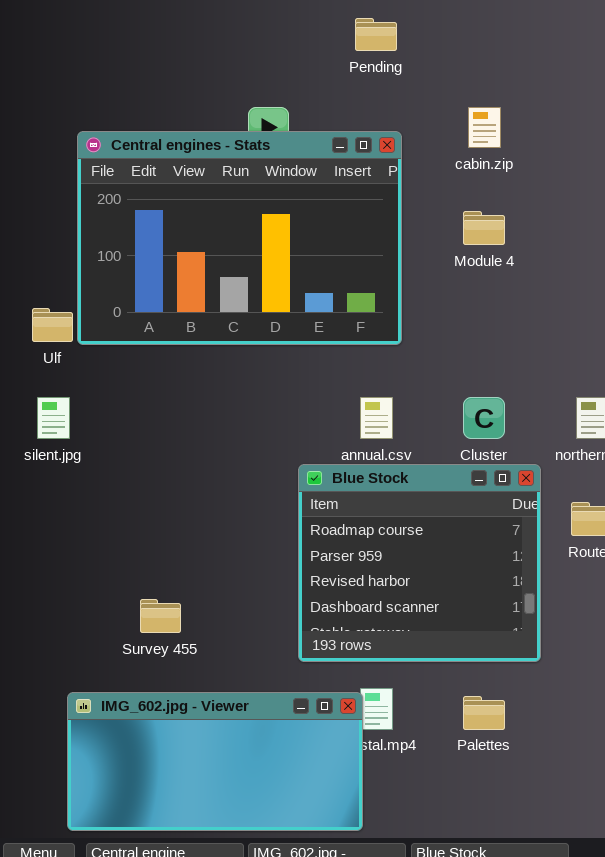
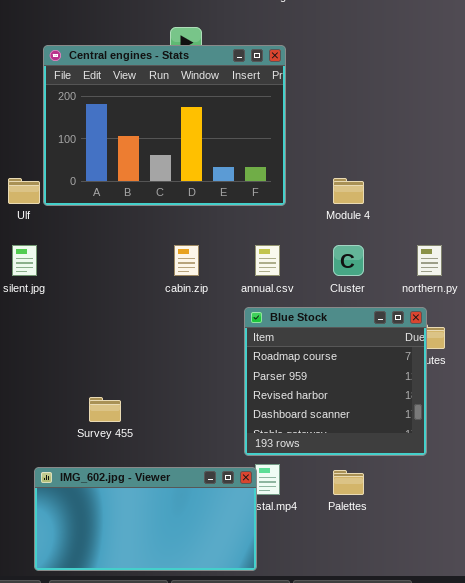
cabin.zip: [468,107,501,148] -> [174,245,199,276], moved
Module 4: [463,211,505,245] -> [333,178,364,204], moved
Blue Stock: [298,464,541,662] -> [244,307,427,456], moved

